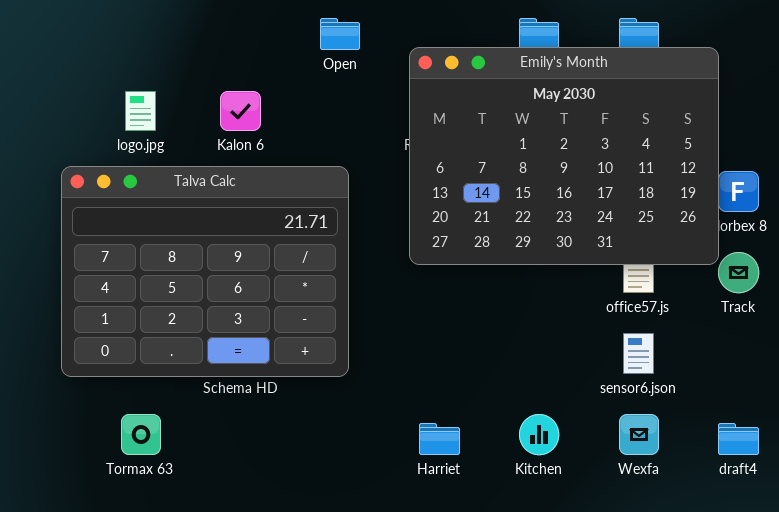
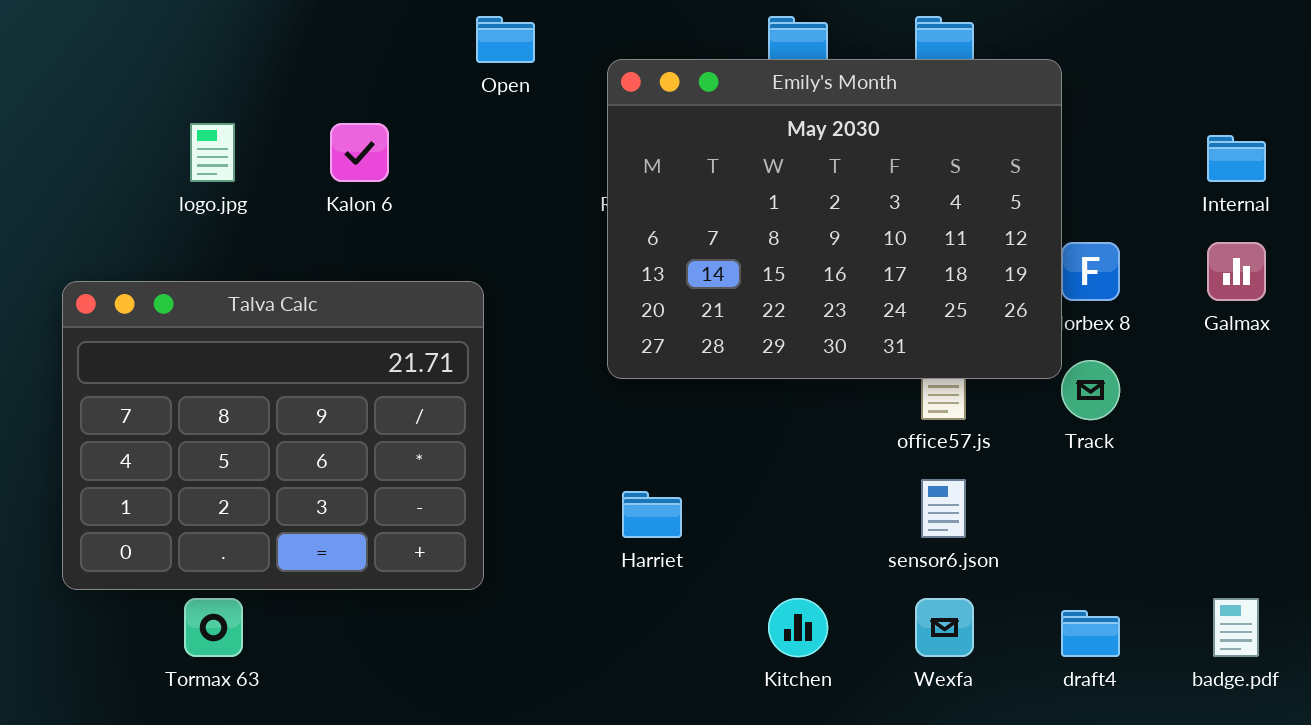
Talva Calc: [61,166,349,377] -> [62,281,484,590], moved
Harriet: [419,423,460,455] -> [622,491,682,538], moved

